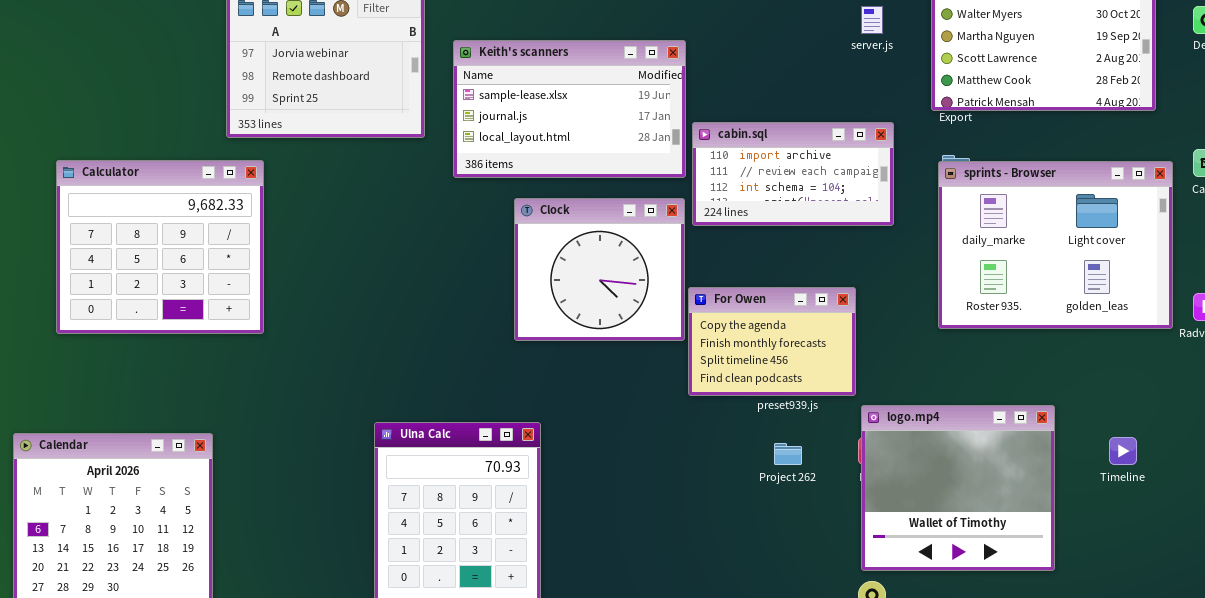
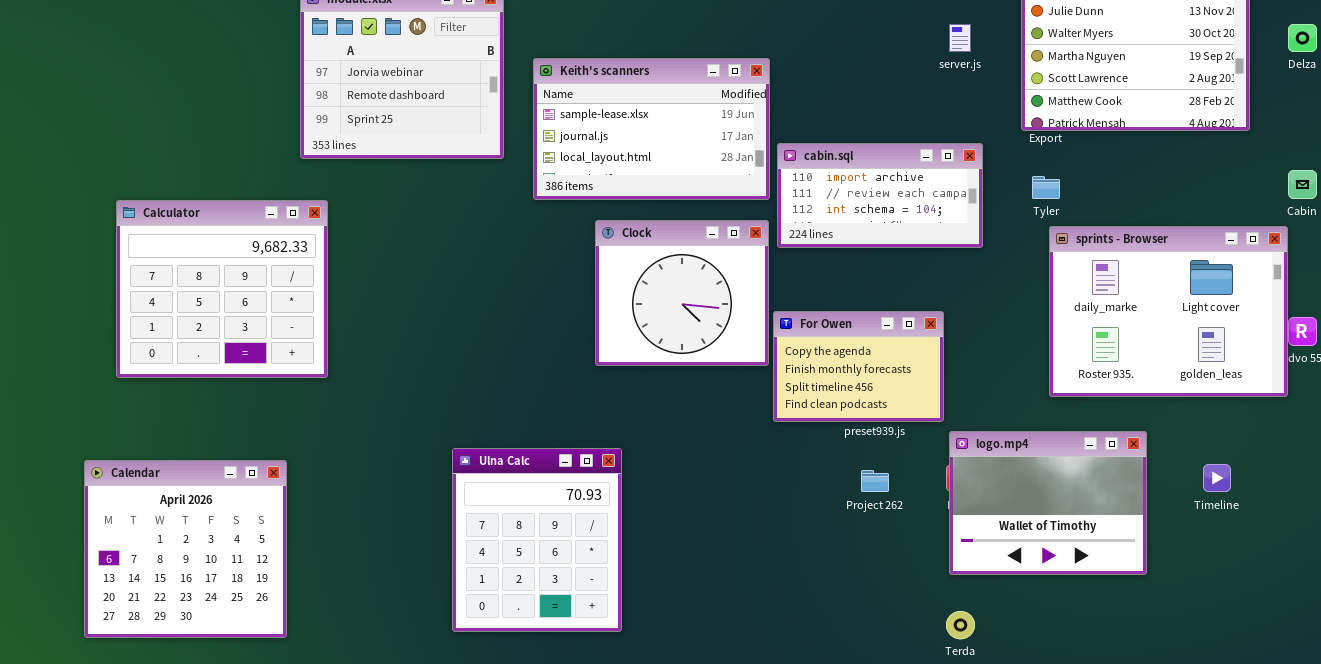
Calculator: [56,160,264,334] -> [116,200,328,378], moved
sprints - Browser: [938,161,1173,329] -> [1049,226,1288,397], moved
logo.mp4: [861,405,1055,571] -> [949,431,1147,575], resized

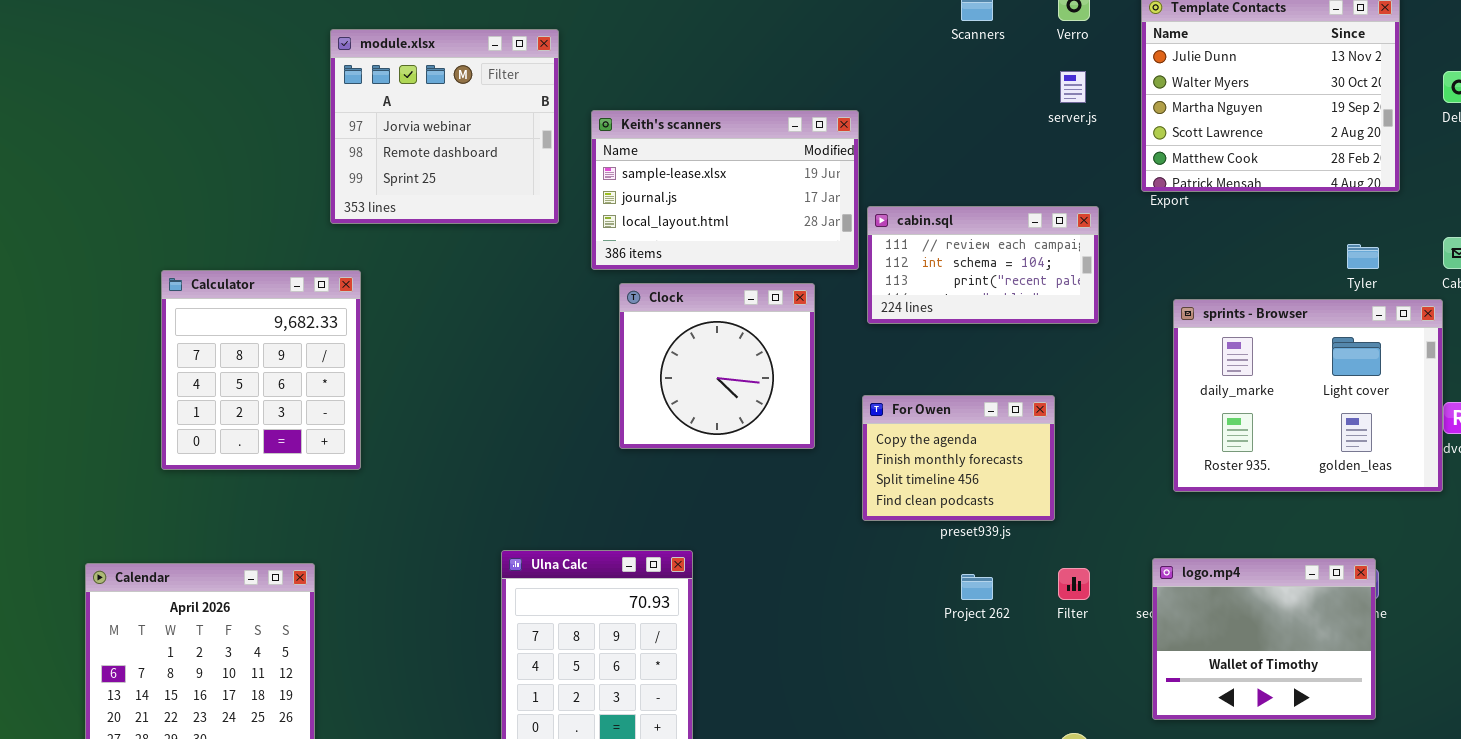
cabin.sql: [777,143,983,248] -> [867,206,1099,324], scrolled down 1 row
Tyler: [1032,176,1060,199] -> [1347,244,1379,269], moved
Calculator: [116,200,328,378] -> [161,270,361,470], resized
Clock: [595,220,769,366] -> [619,283,815,449], moved
logo.mp4: [949,431,1147,575] -> [1152,558,1376,720], moved

